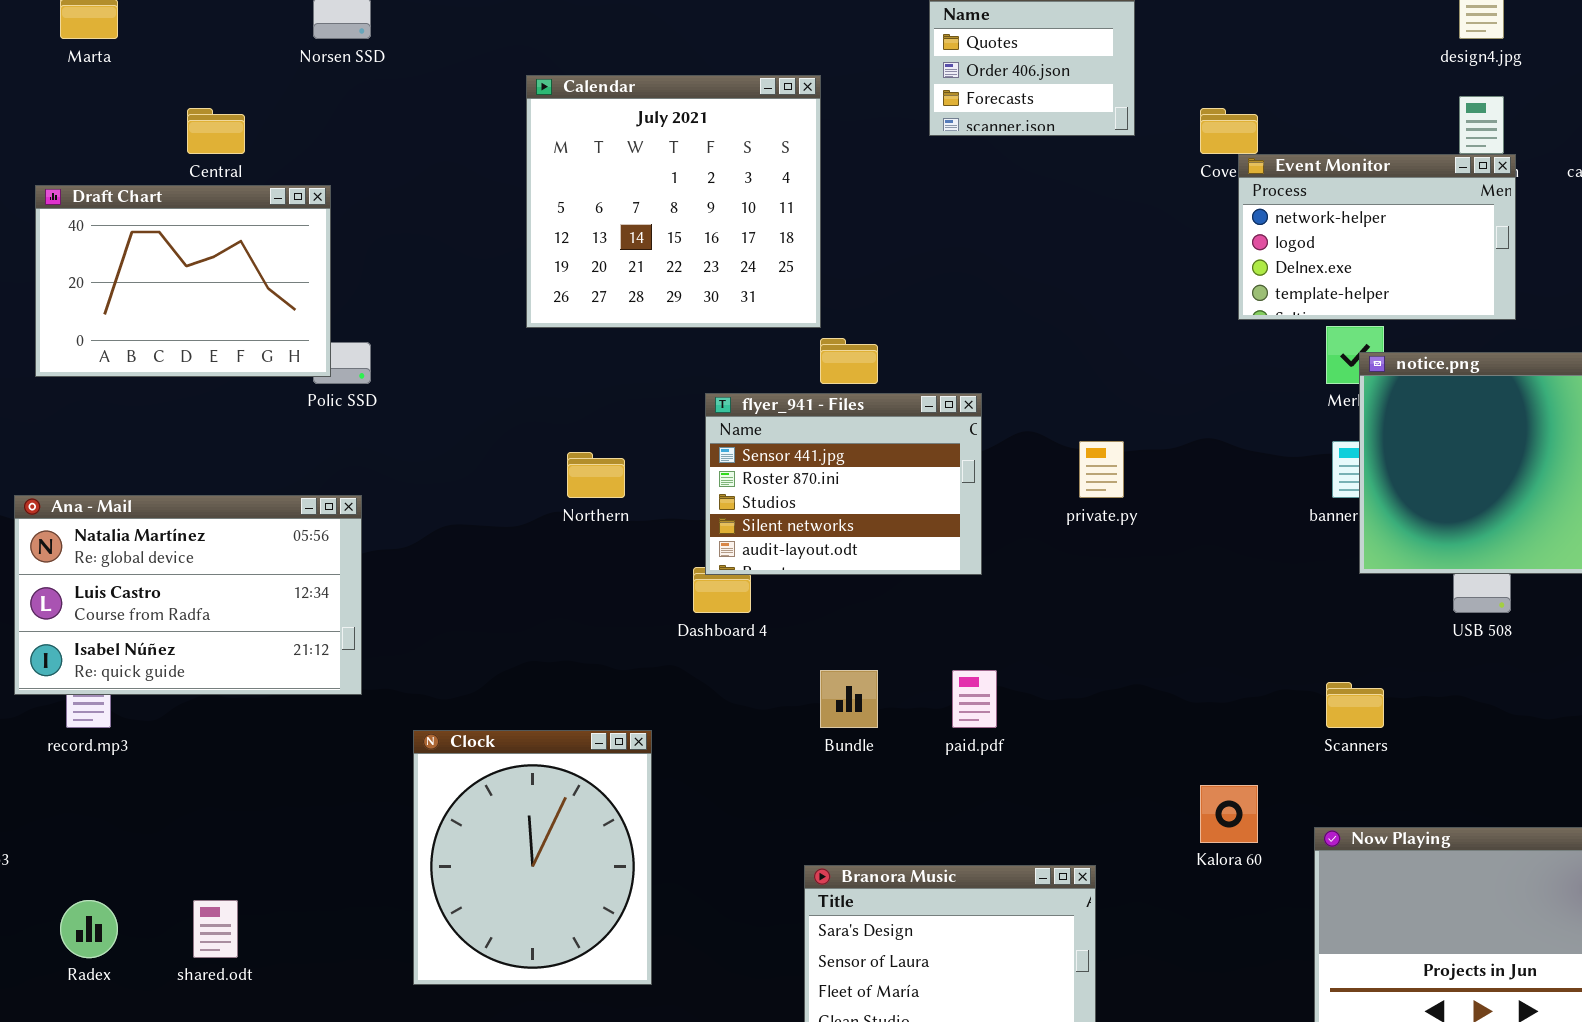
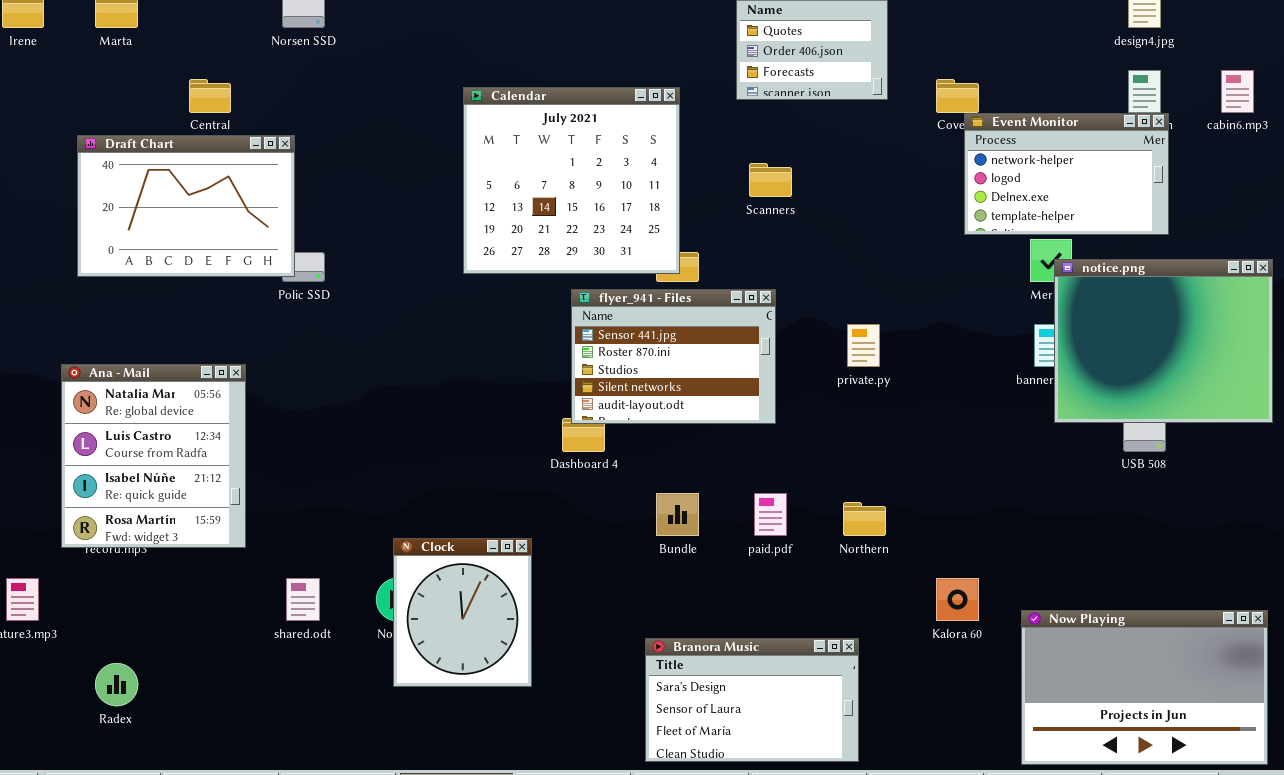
Calendar: [526,75,821,328] -> [463,87,680,274], moved
Northern: [567,452,625,498] -> [843,502,886,536], moved
Ana - Mail: [14,495,362,695] -> [61,364,246,548], resized
Scanners: [1326,682,1384,728] -> [749,163,792,197], moved
Clock: [413,730,652,985] -> [393,538,532,687], resized
shared.odt: [193,900,238,958] -> [286,578,320,621], moved

